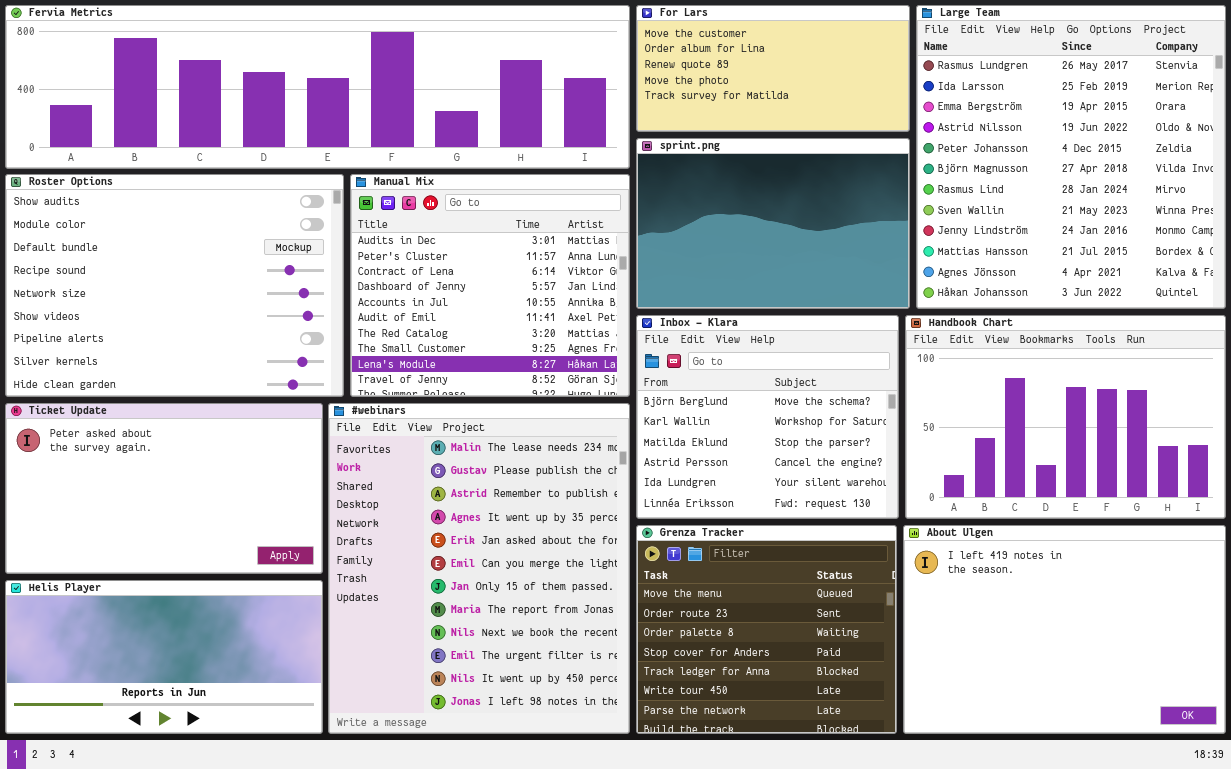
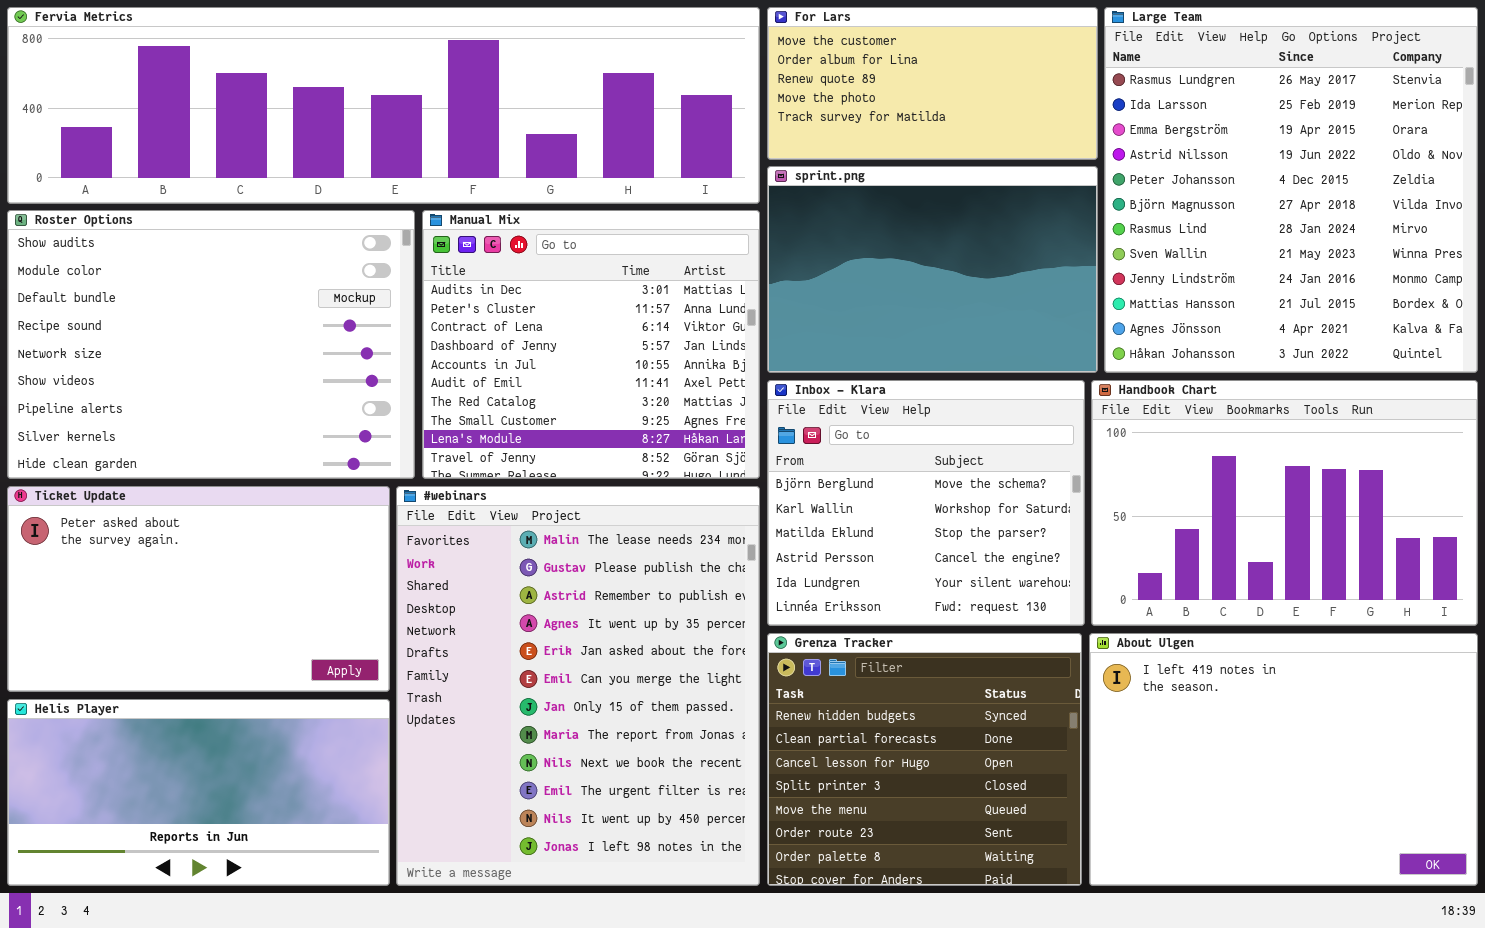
Grenza Tracker: [636,525,897,734] -> [767,633,1082,886], scrolled up 4 rows

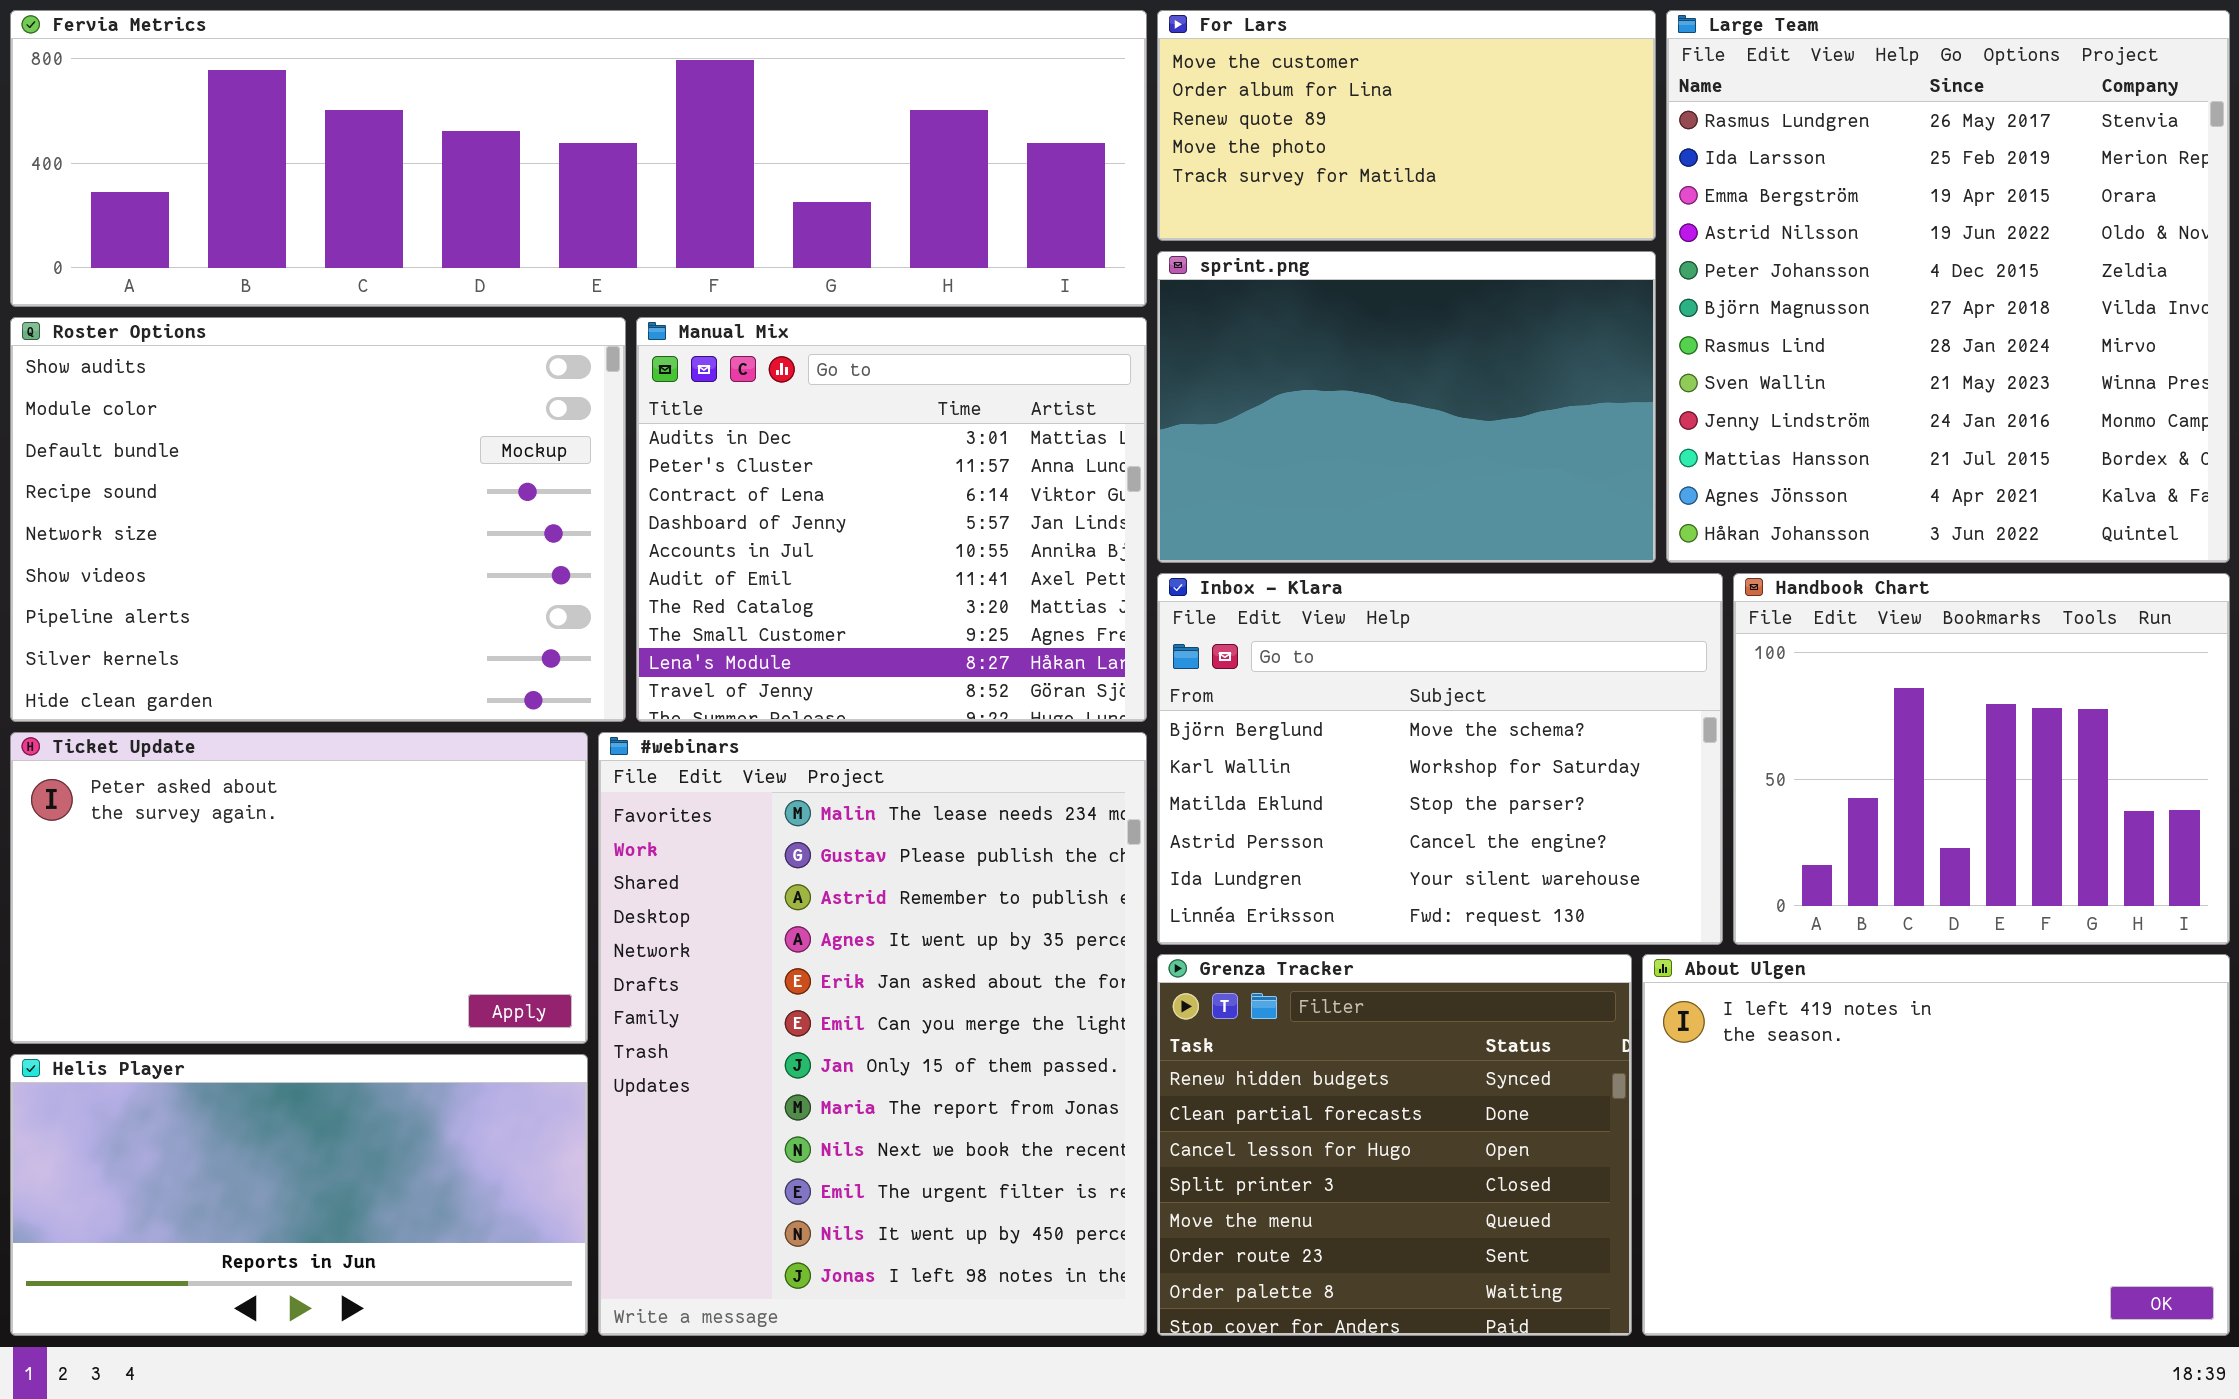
Inbox - Klara: [767,380,1085,626] -> [1157,573,1723,945], resized
Handbook Chart: [1091,380,1478,626] -> [1733,573,2230,945], resized

